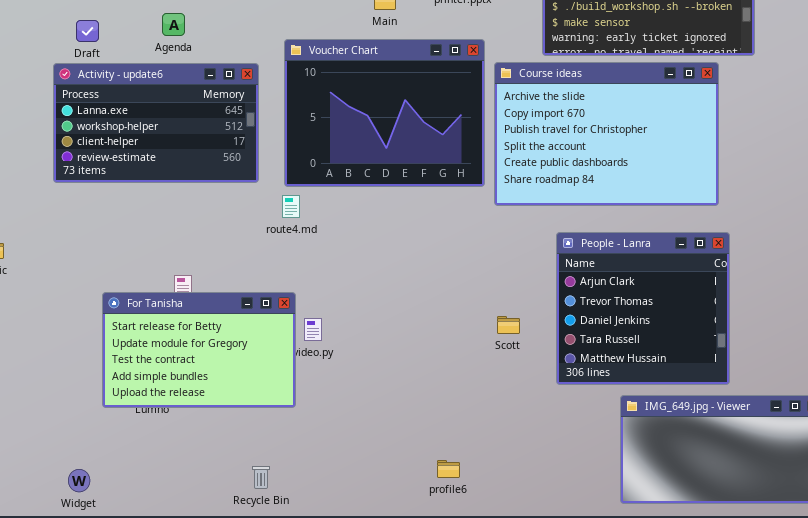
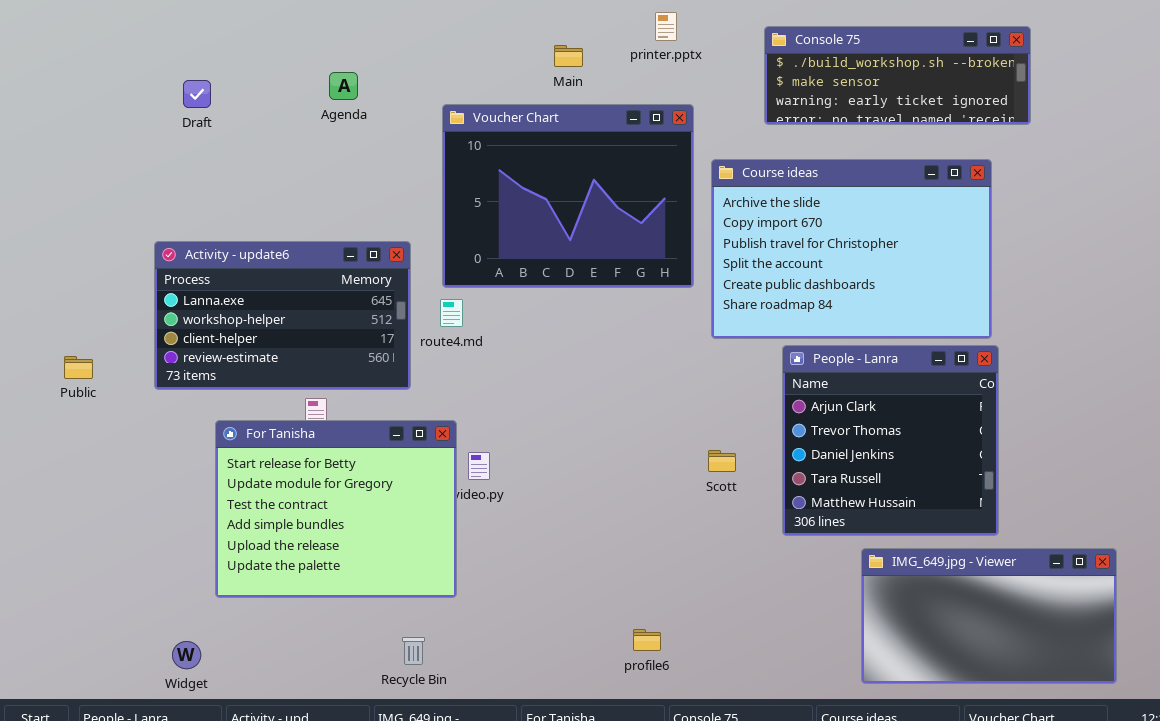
Agenda: [162,13,185,36] -> [329,72,358,100], moved
Course ideas: [494,62,719,206] -> [711,159,992,339], moved
Activity - update6: [53,63,259,183] -> [154,241,411,390], moved
For Tanisha: [102,292,296,408] -> [215,420,457,598], resized

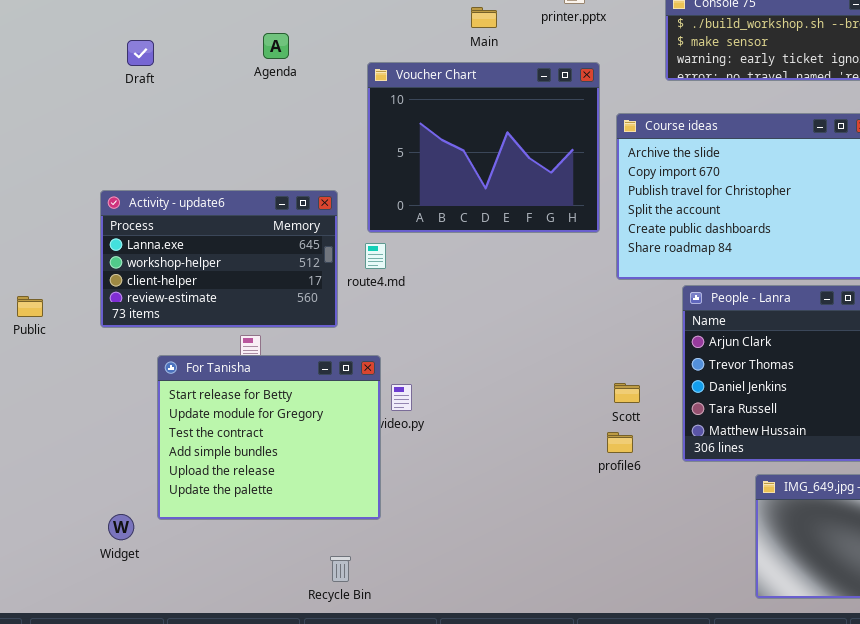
profile6: [633,629,661,651] -> [607,432,633,453], moved
Widget: [172,641,201,669] -> [108,514,134,540], moved

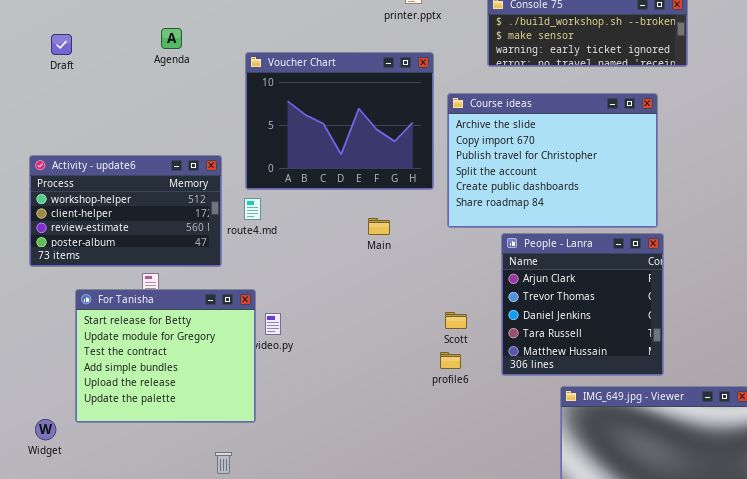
Main: [471,7,497,28] -> [368,218,390,235], moved
Activity - update6: [100,190,338,328] -> [29,155,222,267], scrolled down 1 row

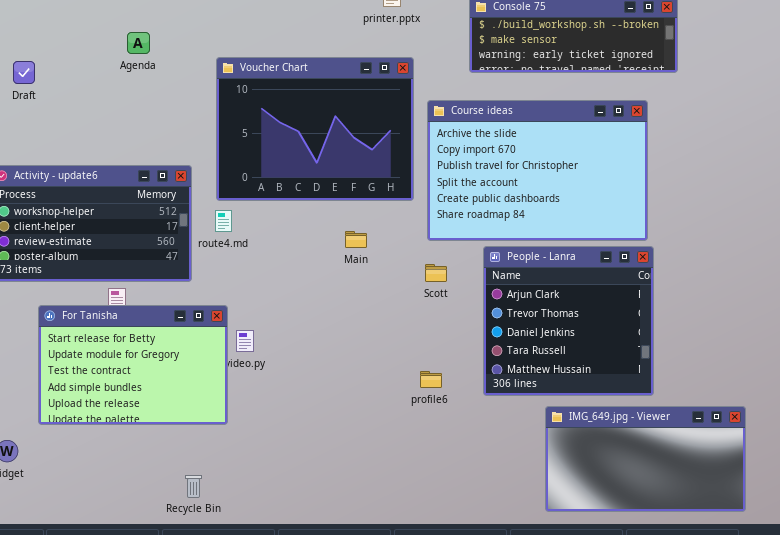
Draft: [51,34,72,55] -> [13,61,35,84], moved
For Tanisha: [75,289,256,423] -> [38,305,228,425], resized
Scott: [445,312,467,329] -> [425,264,447,282], moved

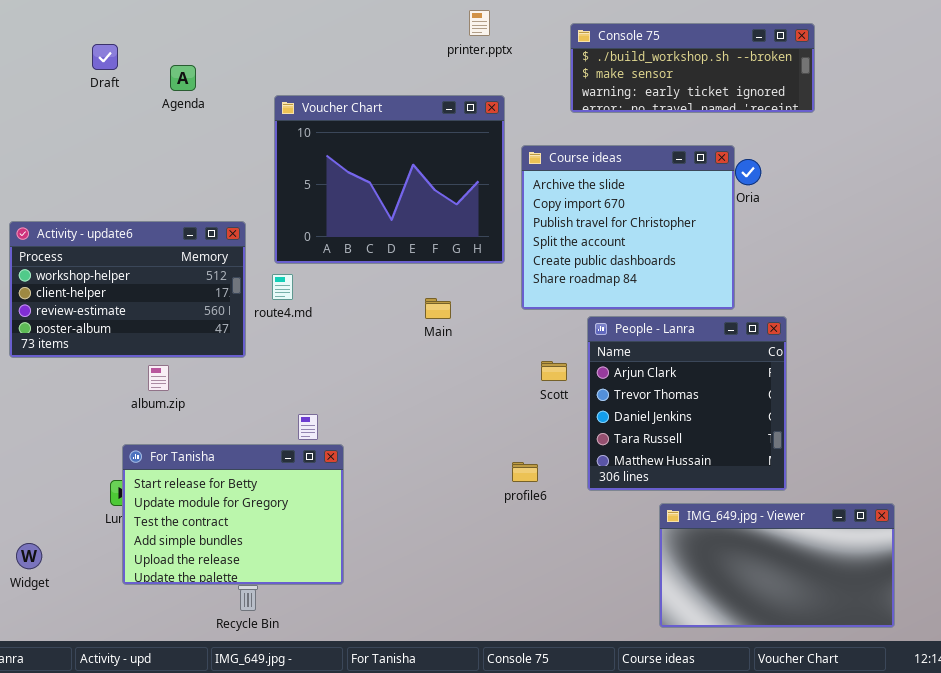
Draft: [13,61,35,84] -> [92,44,118,70], moved
Course ideas: [427,100,648,241] -> [521,145,735,310], resized
Scott: [425,264,447,282] -> [541,361,567,381], moved
For Tanisha: [38,305,228,425] -> [122,444,344,585], moved

